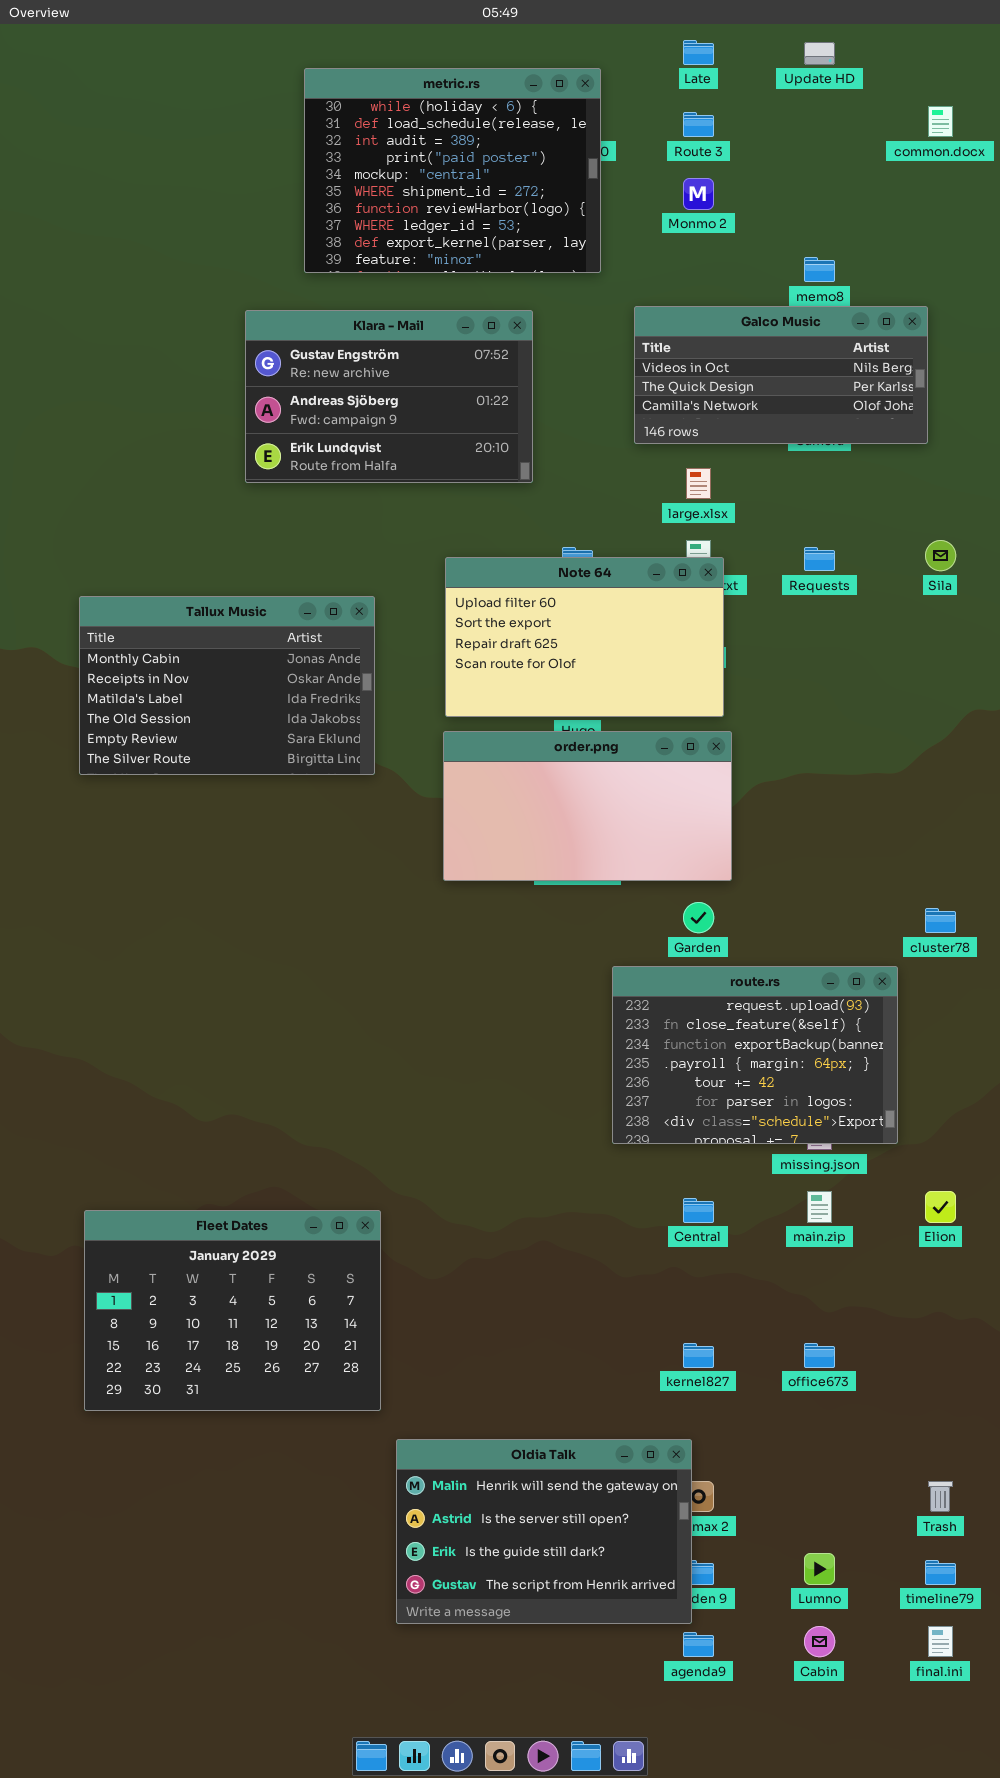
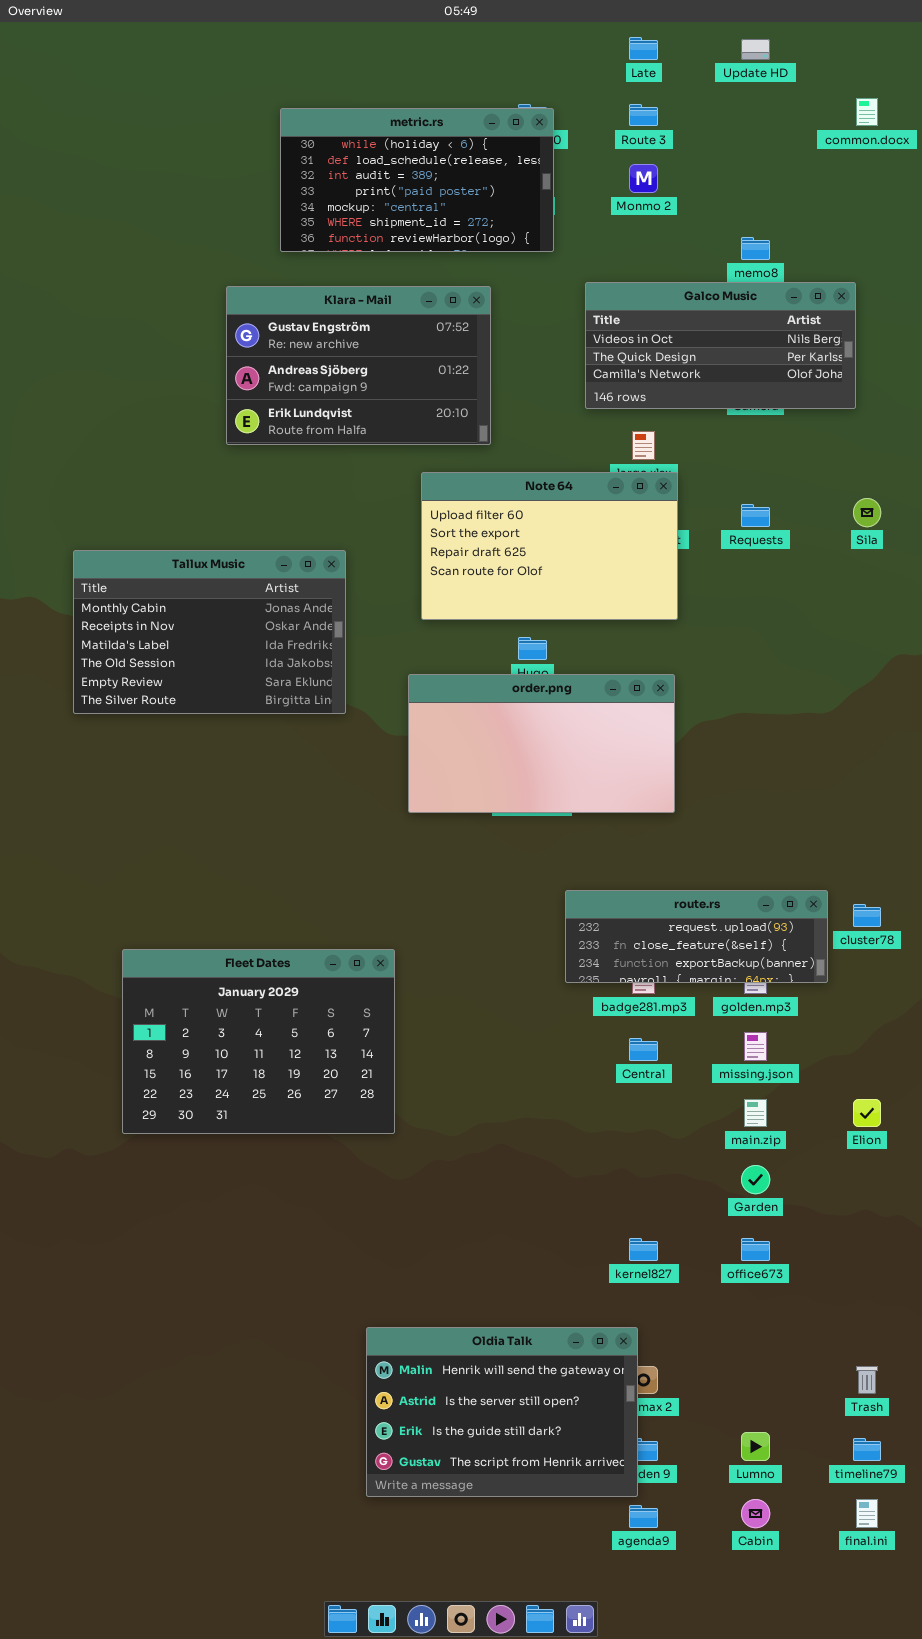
metric.rs: [304,68,601,273] -> [280,108,554,252], resized
Note 64: [445,557,724,717] -> [421,472,678,620], moved
Garden: [683,902,714,933] -> [741,1165,770,1194], moved
cluster78: [925,908,956,933] -> [853,904,881,927], moved
route.rs: [612,966,898,1144] -> [565,890,828,983], resized
Central: [683,1198,714,1223] -> [629,1038,658,1061], moved
Fleet Dates: [84,1210,381,1411] -> [122,949,395,1134], moved

